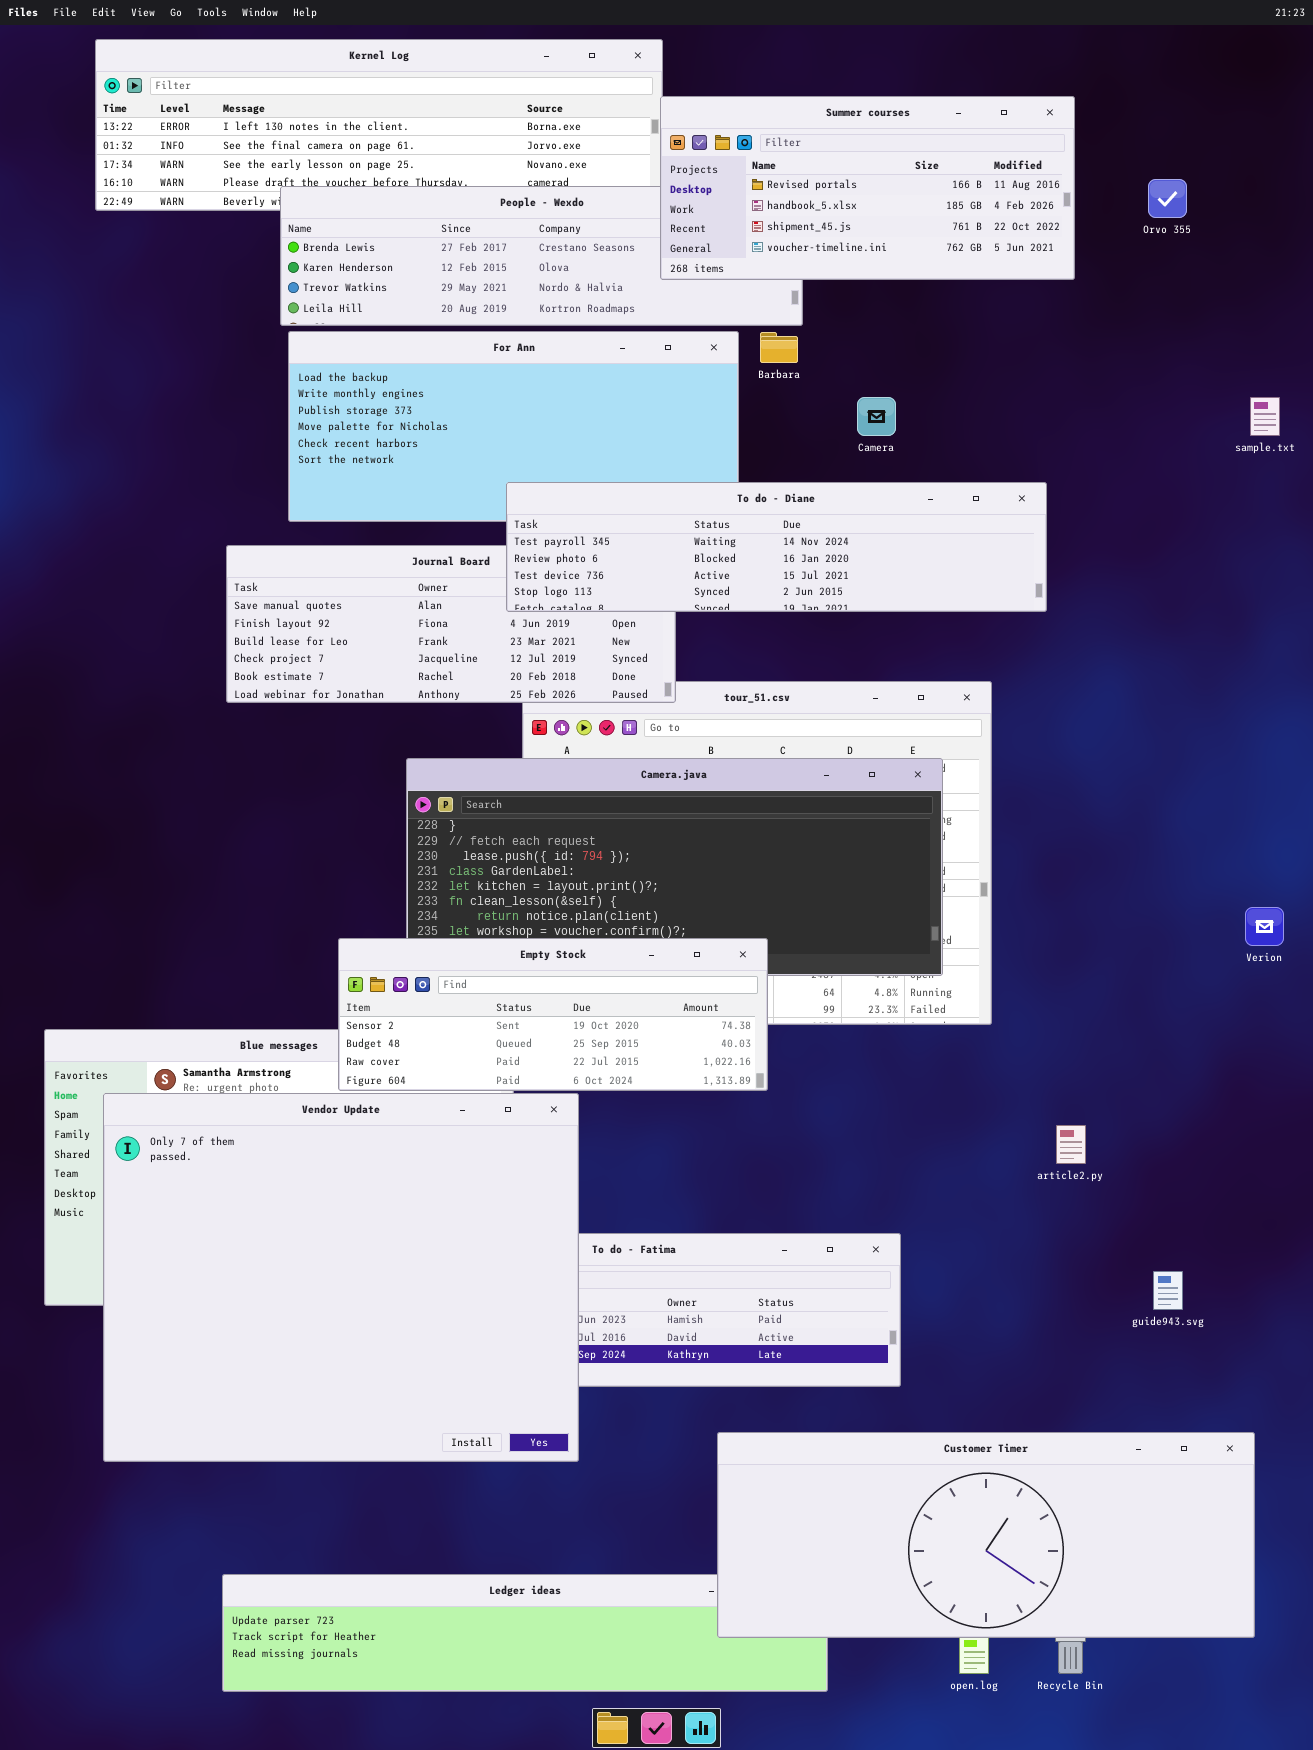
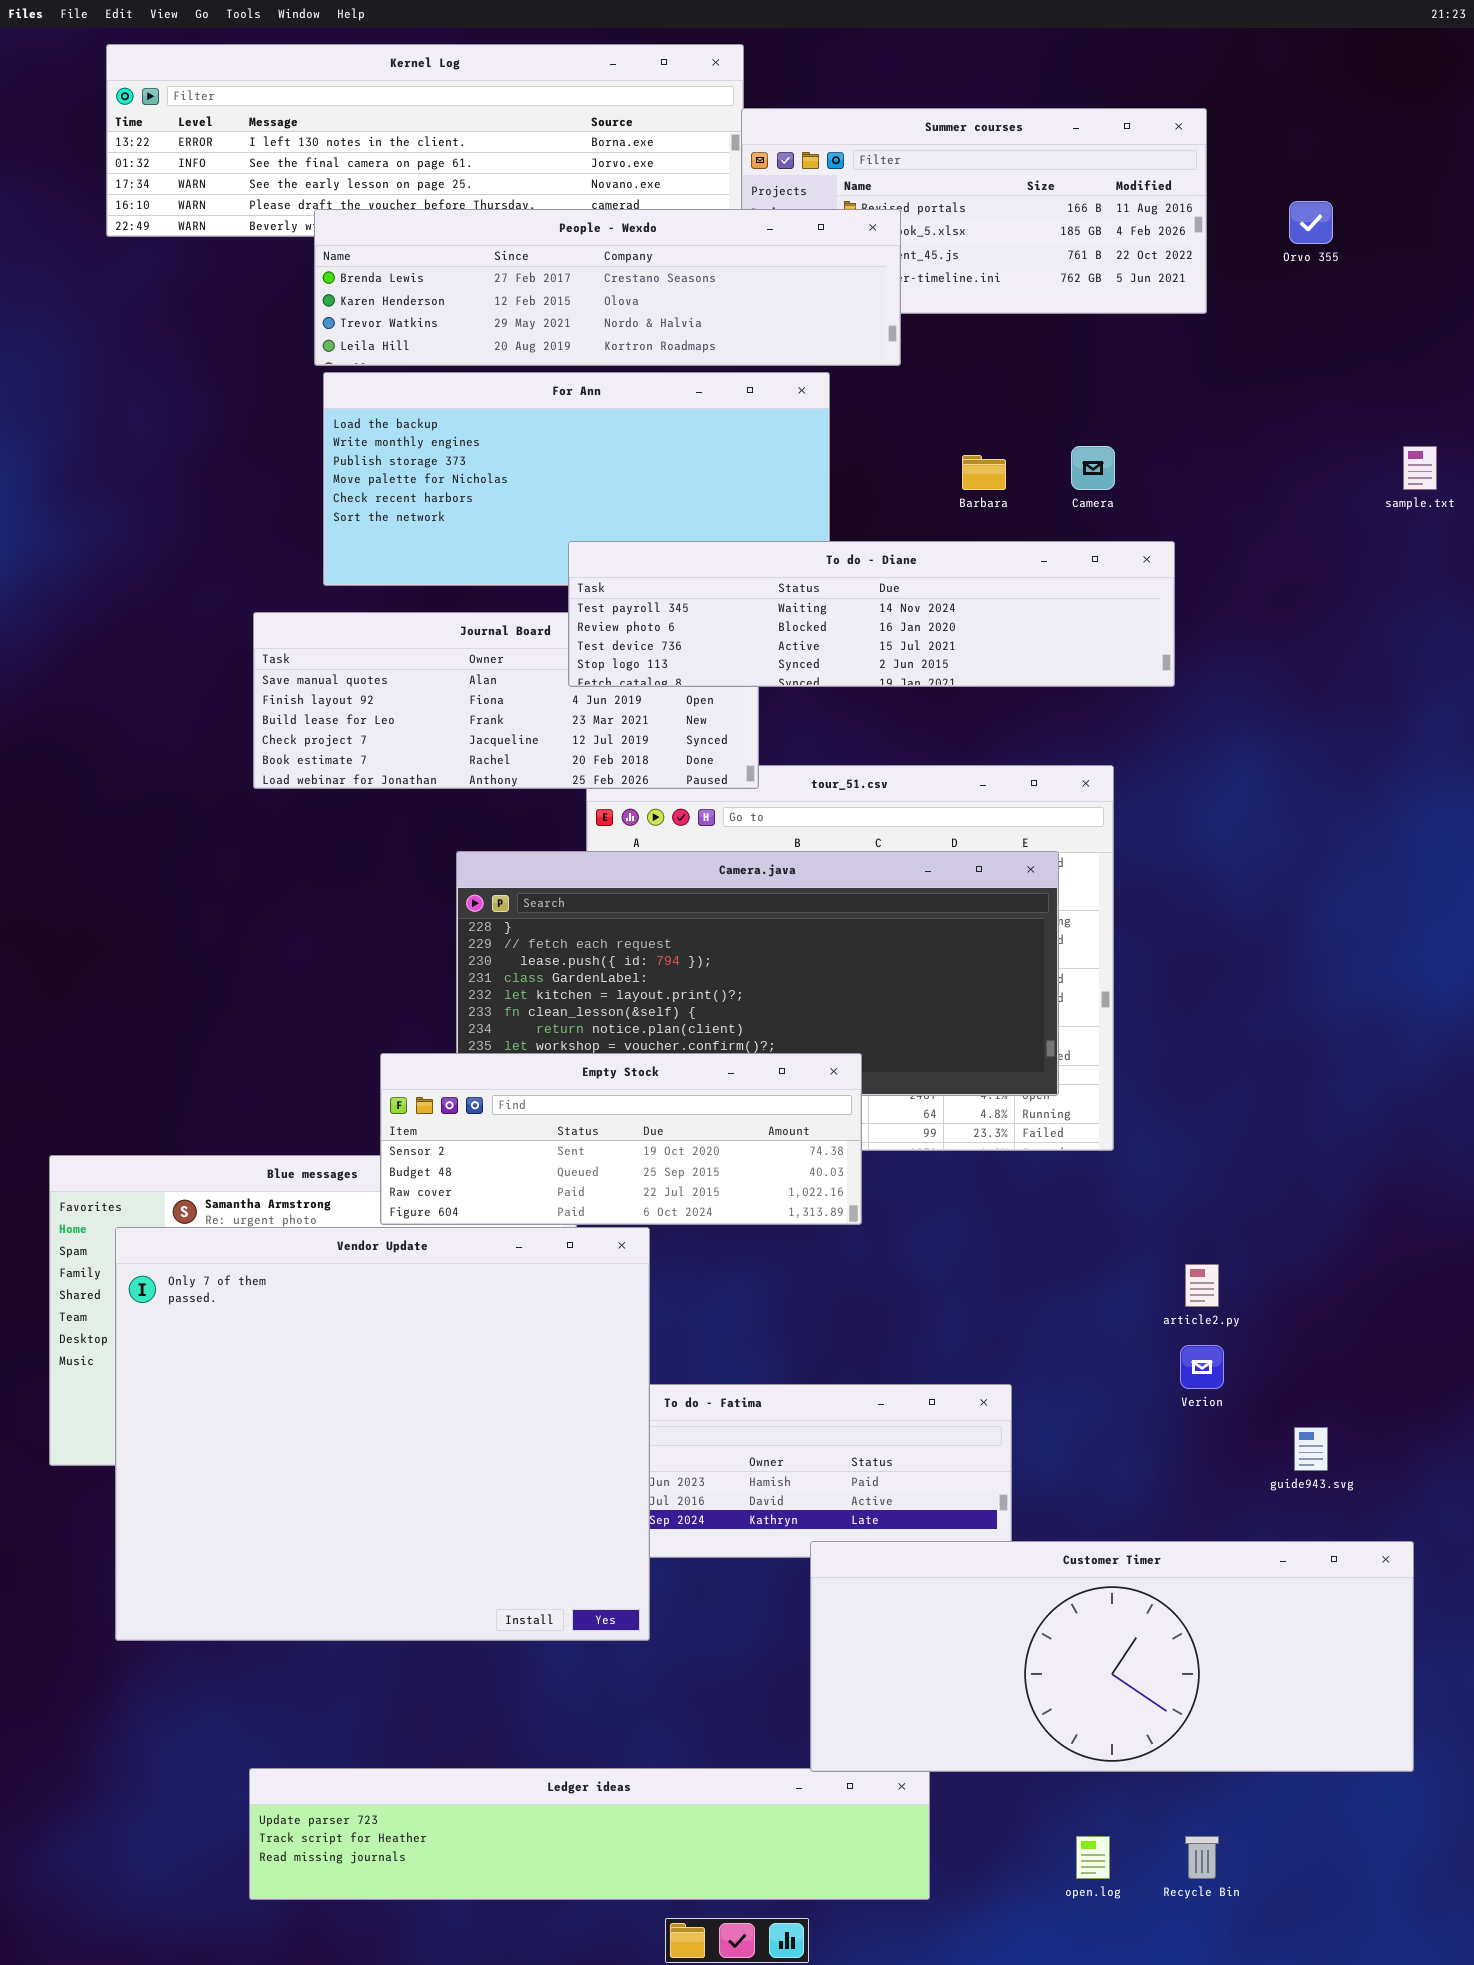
People - Wexdo: [280,186,803,326] -> [314,209,901,366], raised
Barbara: [760,332,798,363] -> [962,455,1006,490], moved
Camera: [857,397,896,436] -> [1071,446,1115,490], moved
Verion: [1245,907,1284,946] -> [1180,1345,1224,1389], moved
Customer Timer: [717,1432,1255,1638] -> [810,1541,1414,1772], moved

